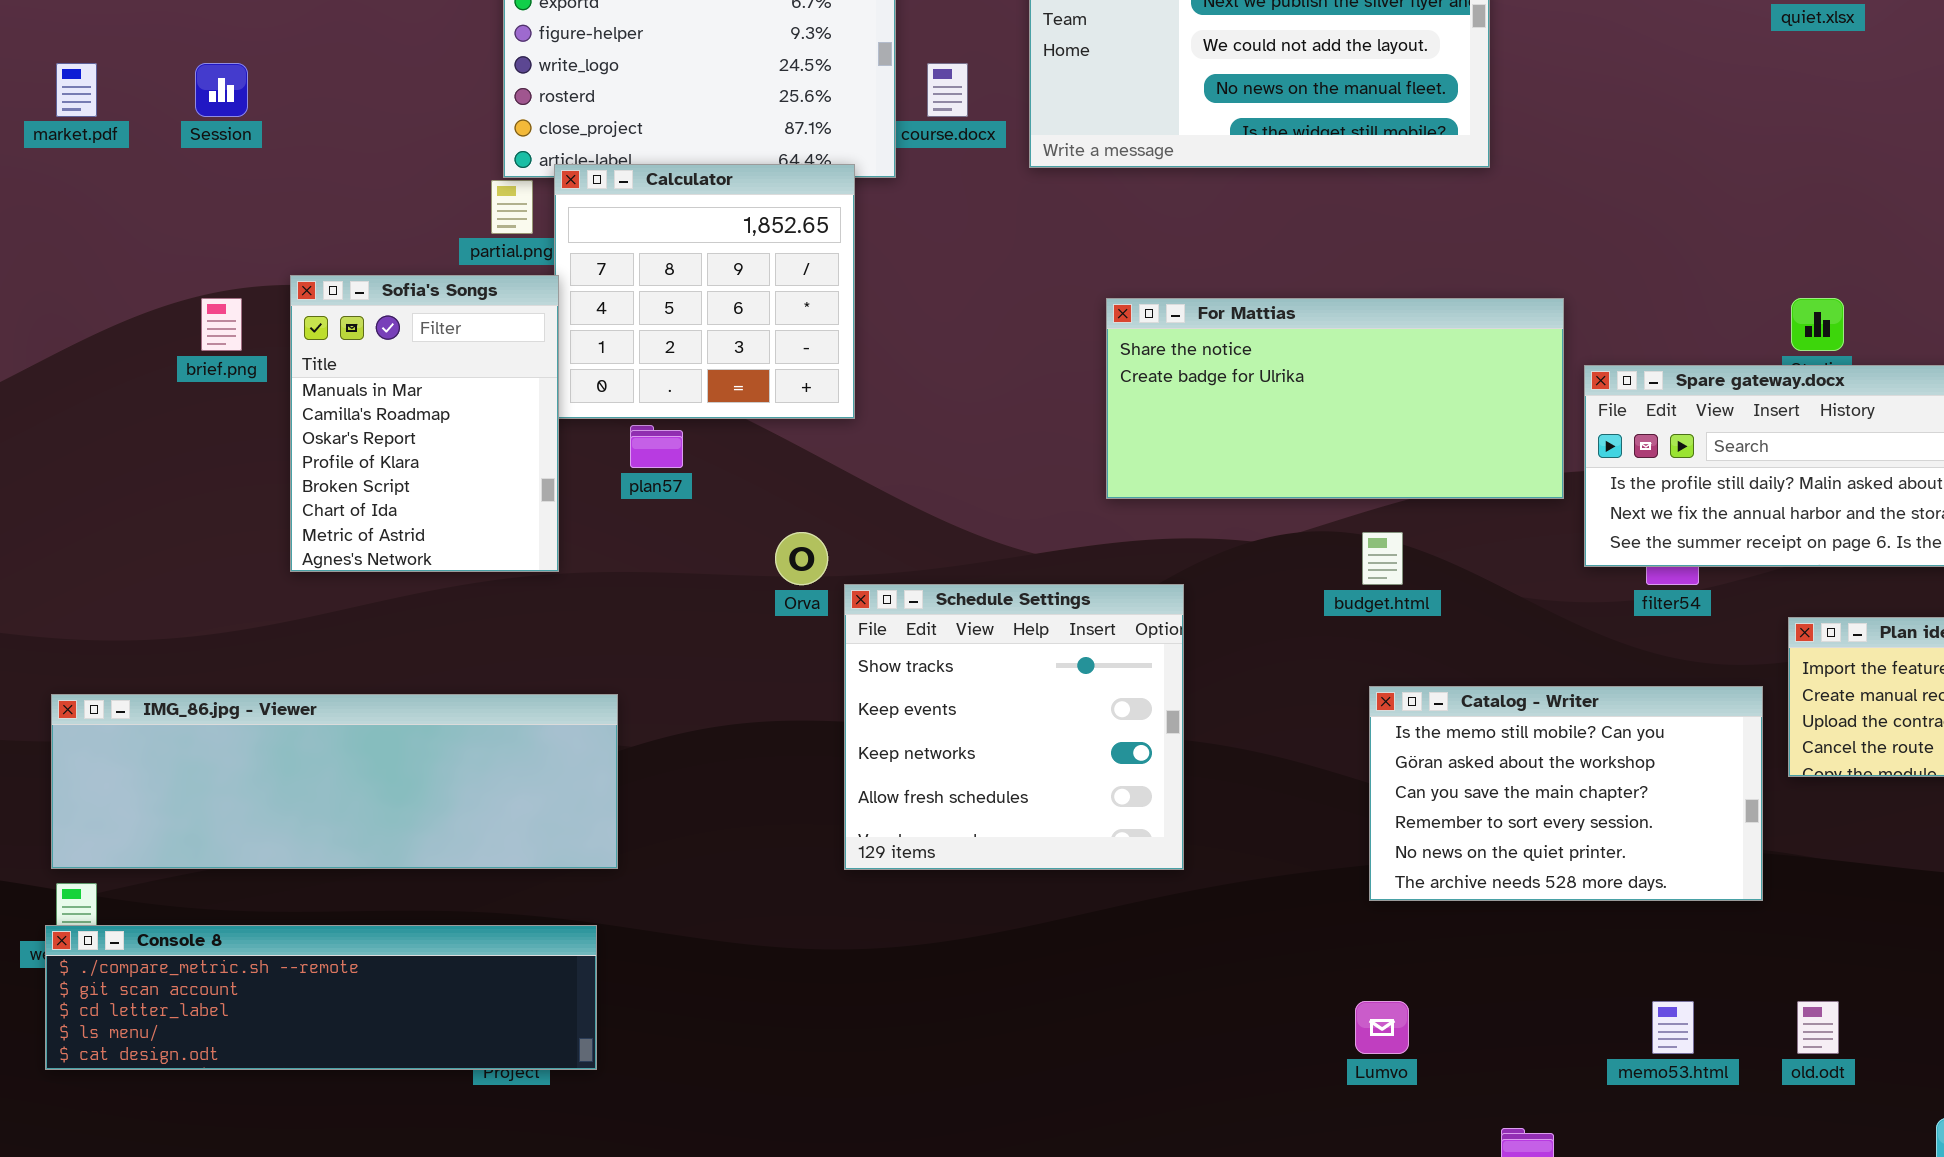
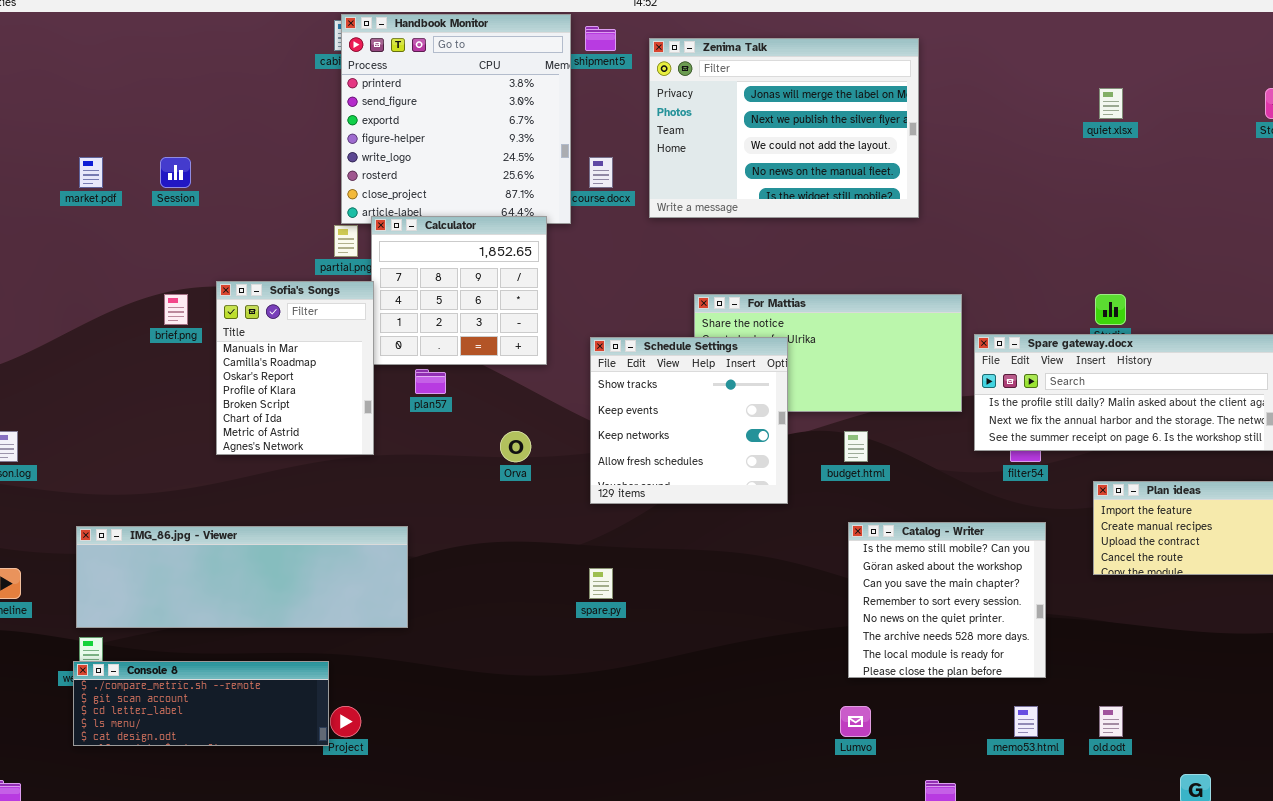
Schedule Settings: [844,584,1184,870] -> [590,337,788,504], moved
Catalog - Writer: [1369,686,1763,901] -> [848,522,1046,678], resized
Console 8: [45,925,597,1070] -> [73,661,329,746], resized

